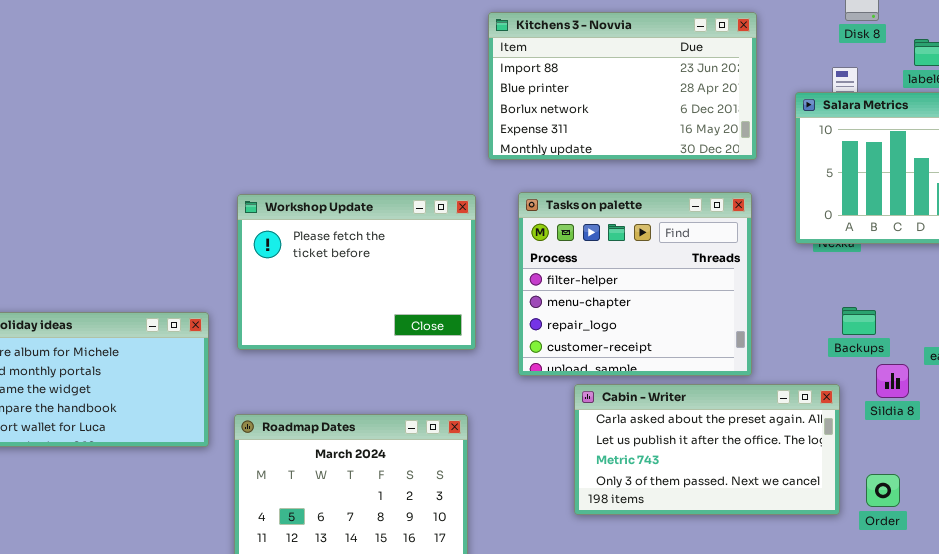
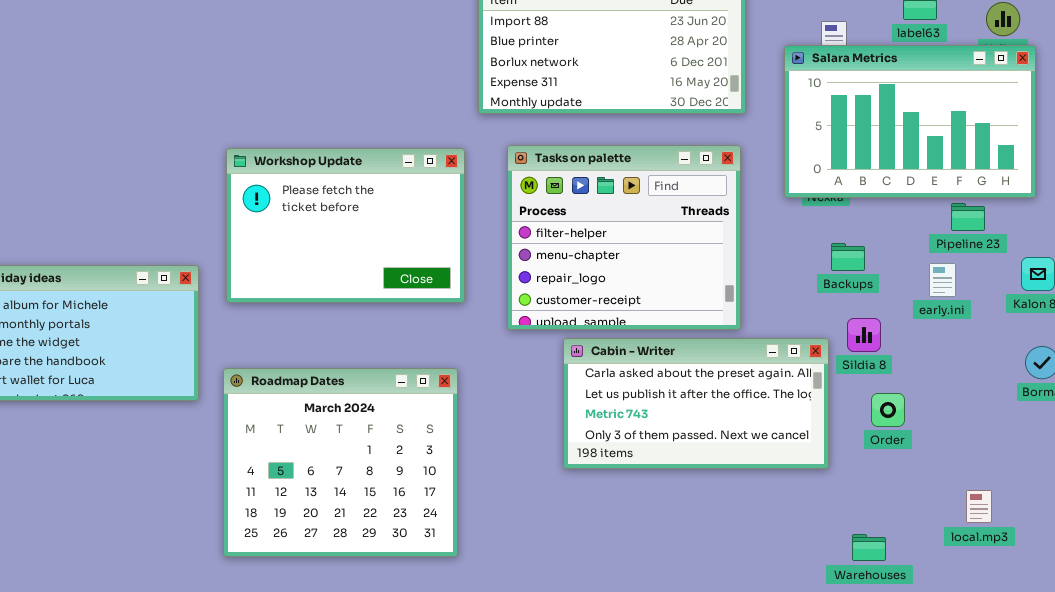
Backups: [842,307,876,335] -> [831,243,865,271], moved
Sildia 8: [876,364,909,398] -> [847,318,881,352], moved
Order: [866,474,900,507] -> [871,393,905,427], moved

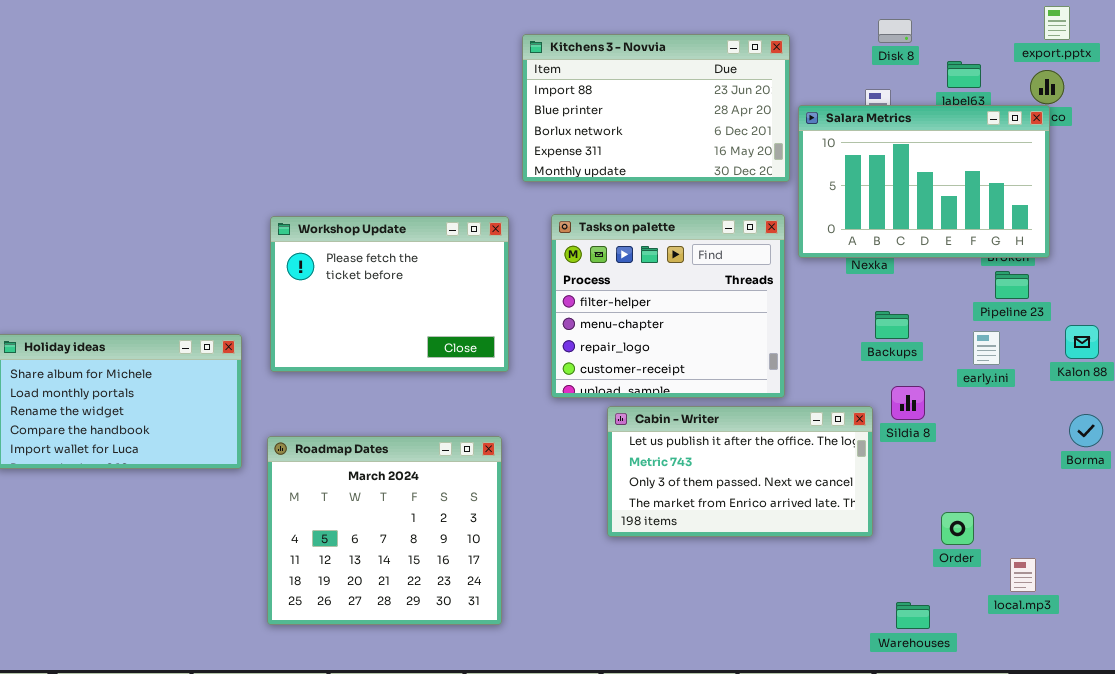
Salara Metrics: [784,45,1036,198] -> [798,105,1050,258], moved
Cabin - Writer: [563,338,829,469] -> [607,406,873,537], scrolled down 1 row
Order: [871,393,905,427] -> [941,512,974,545], moved

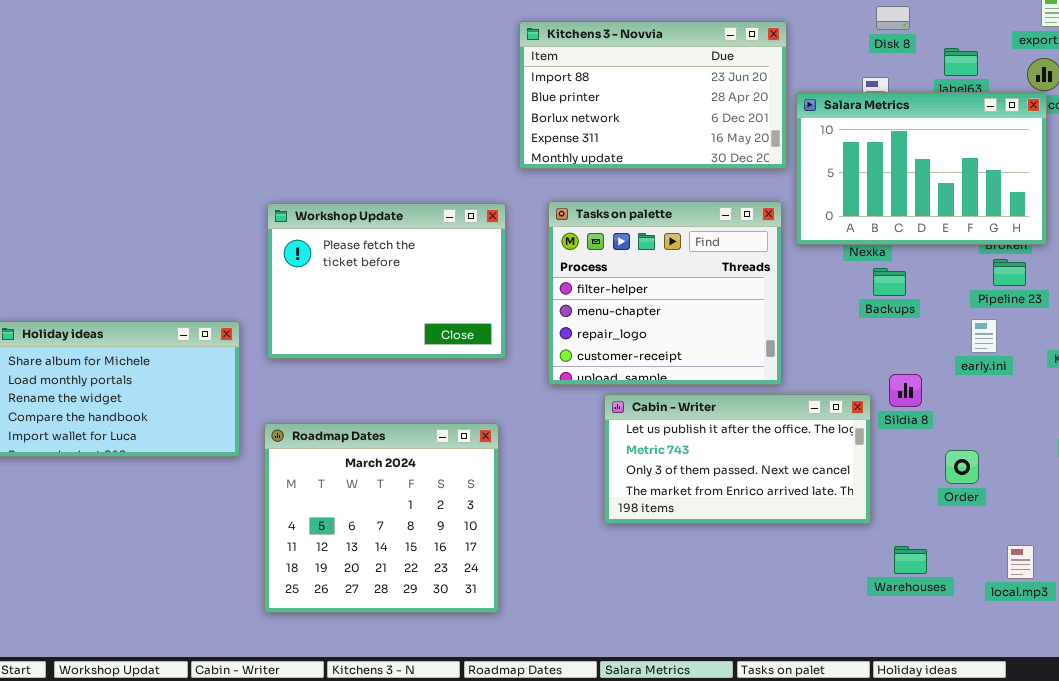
Backups: [875,311,909,339] -> [873,268,906,296], moved
Order: [941,512,974,545] -> [945,450,979,484], moved
Warehouses: [896,602,930,629] -> [894,546,927,574], moved

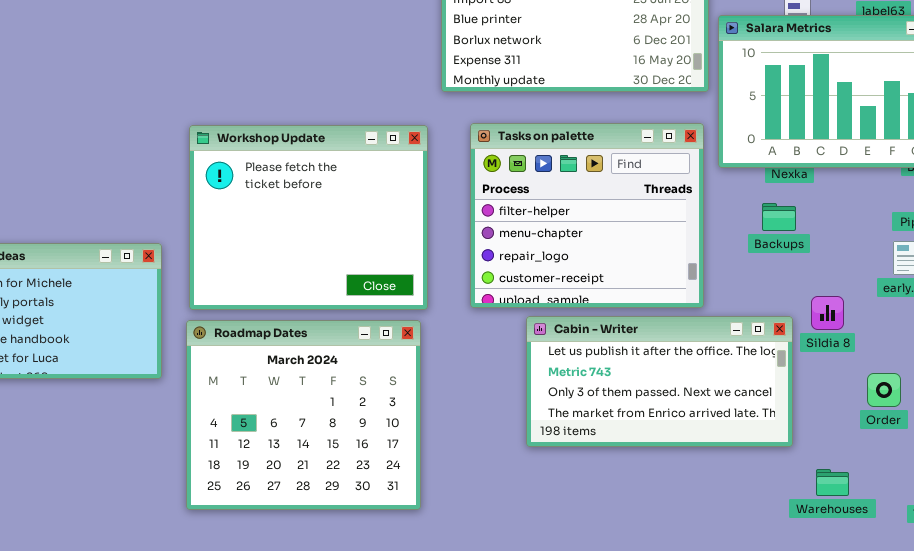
Workshop Update: [267,203,506,359] -> [189,125,428,310], resized
Backups: [873,268,906,296] -> [762,203,796,231], moved
Roadmap Dates: [264,423,499,613] -> [186,320,421,510], moved

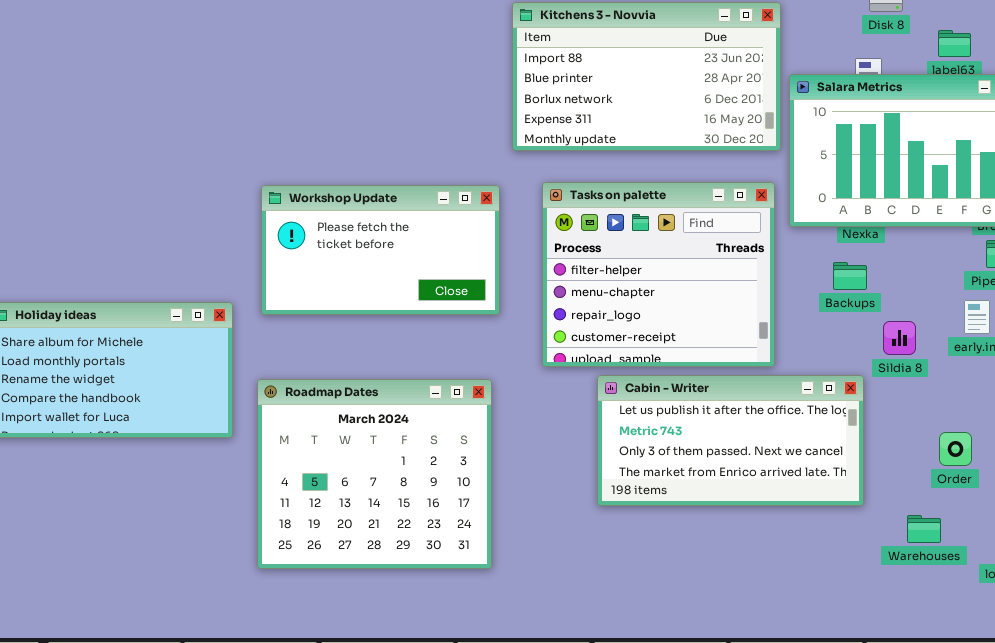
Workshop Update: [189,125,428,310] -> [261,185,500,315], resized
Sildia 8: [811,296,844,330] -> [883,321,916,355], moved
Warehouses: [816,469,849,496] -> [907,515,941,543], moved

